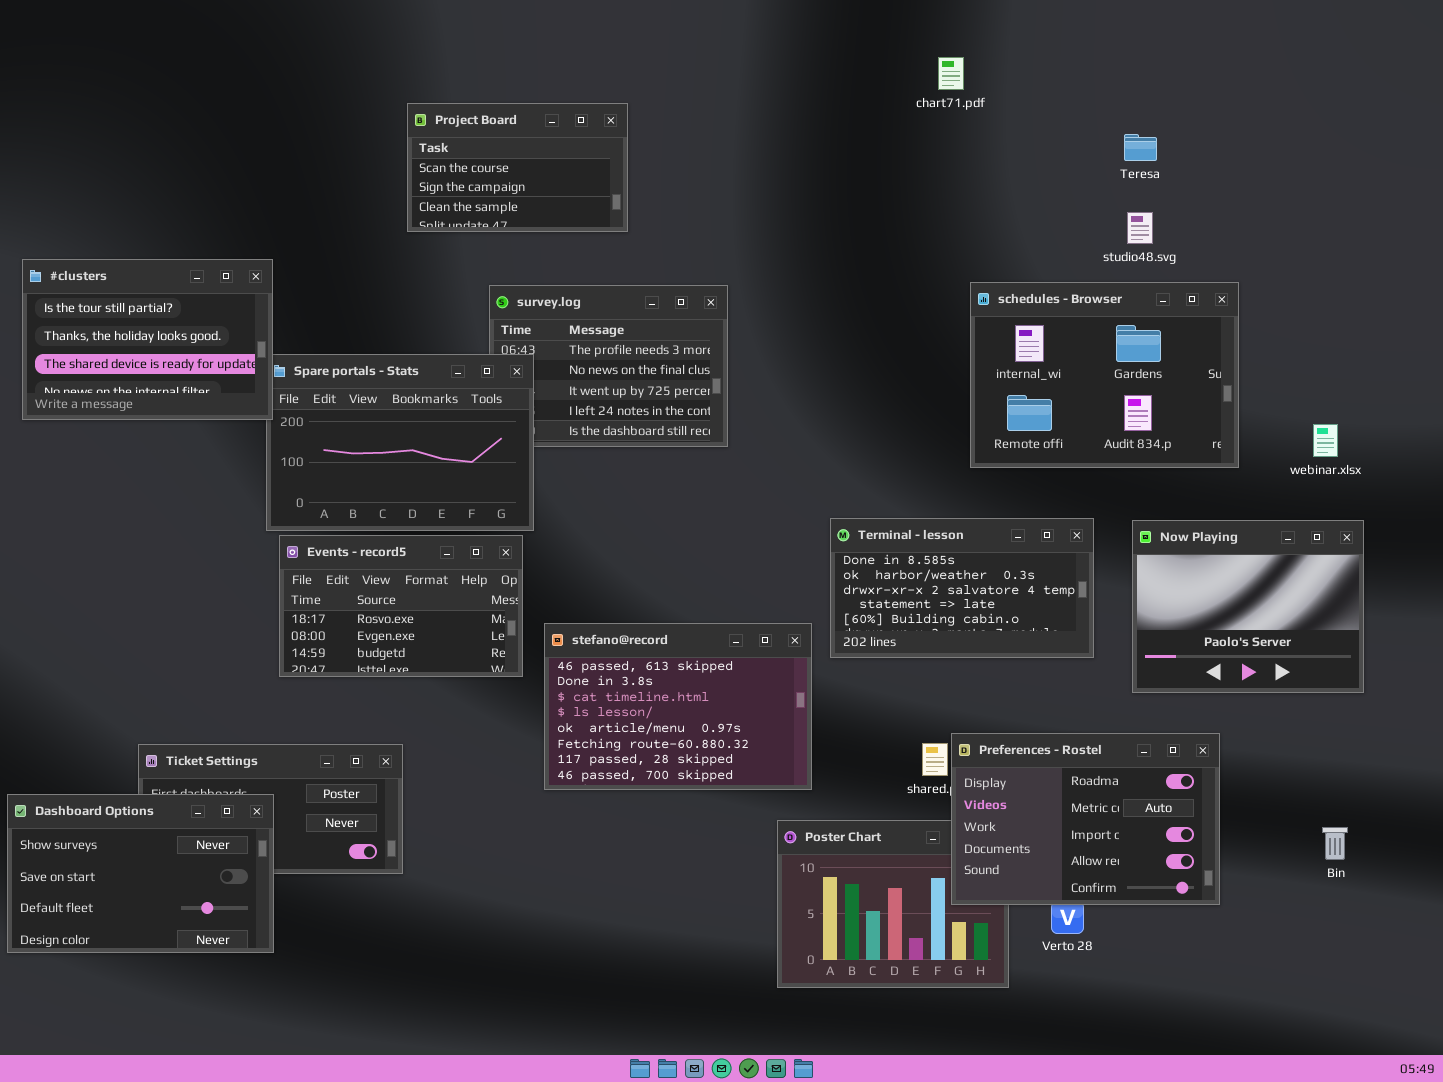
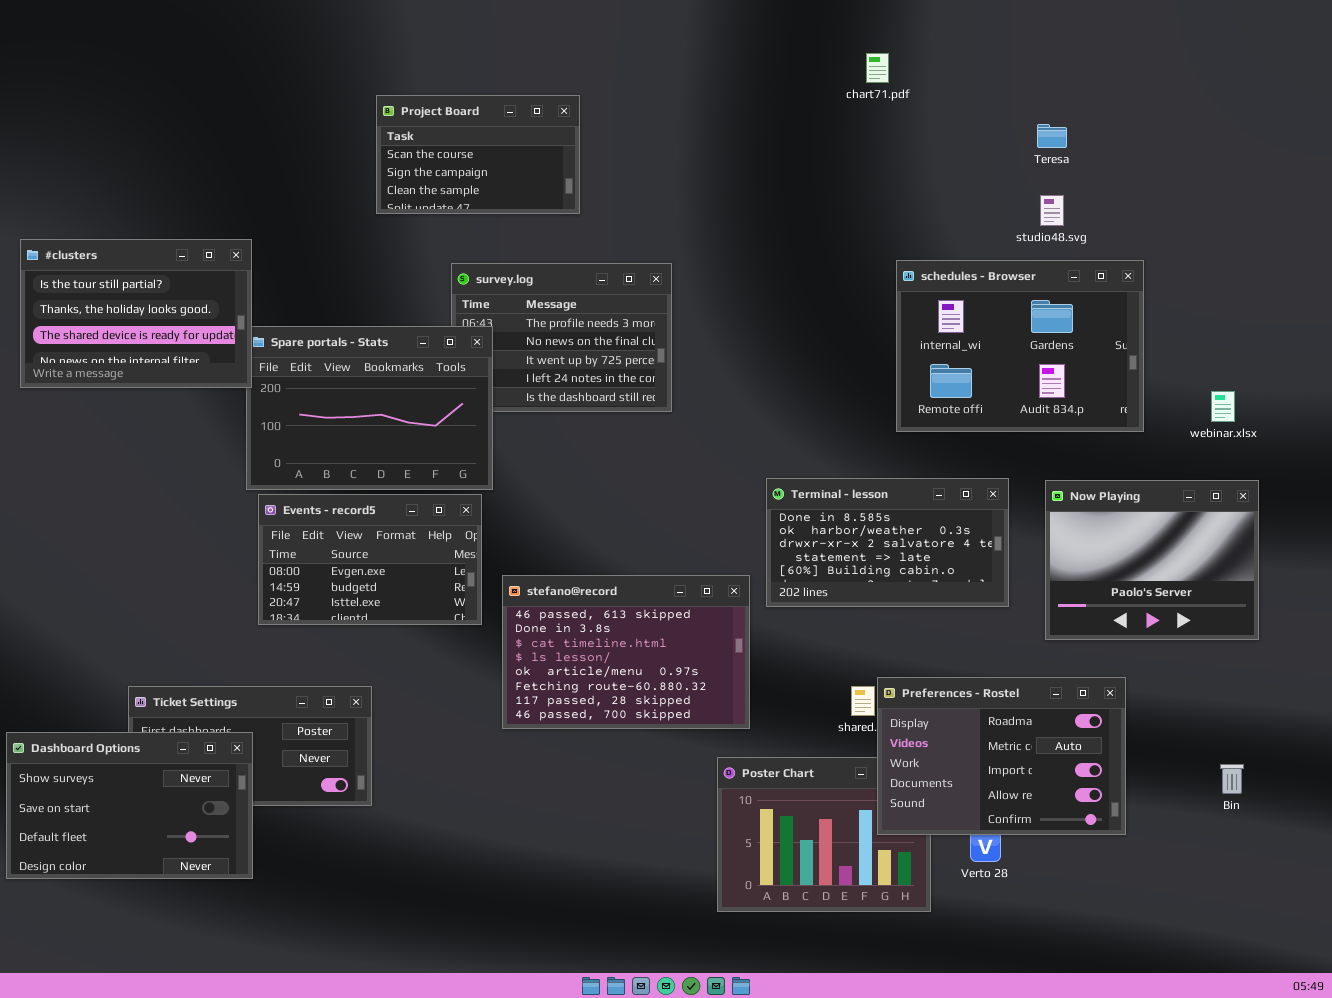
Events - record5: [279,535,523,677] -> [258,494,482,625], scrolled down 1 row

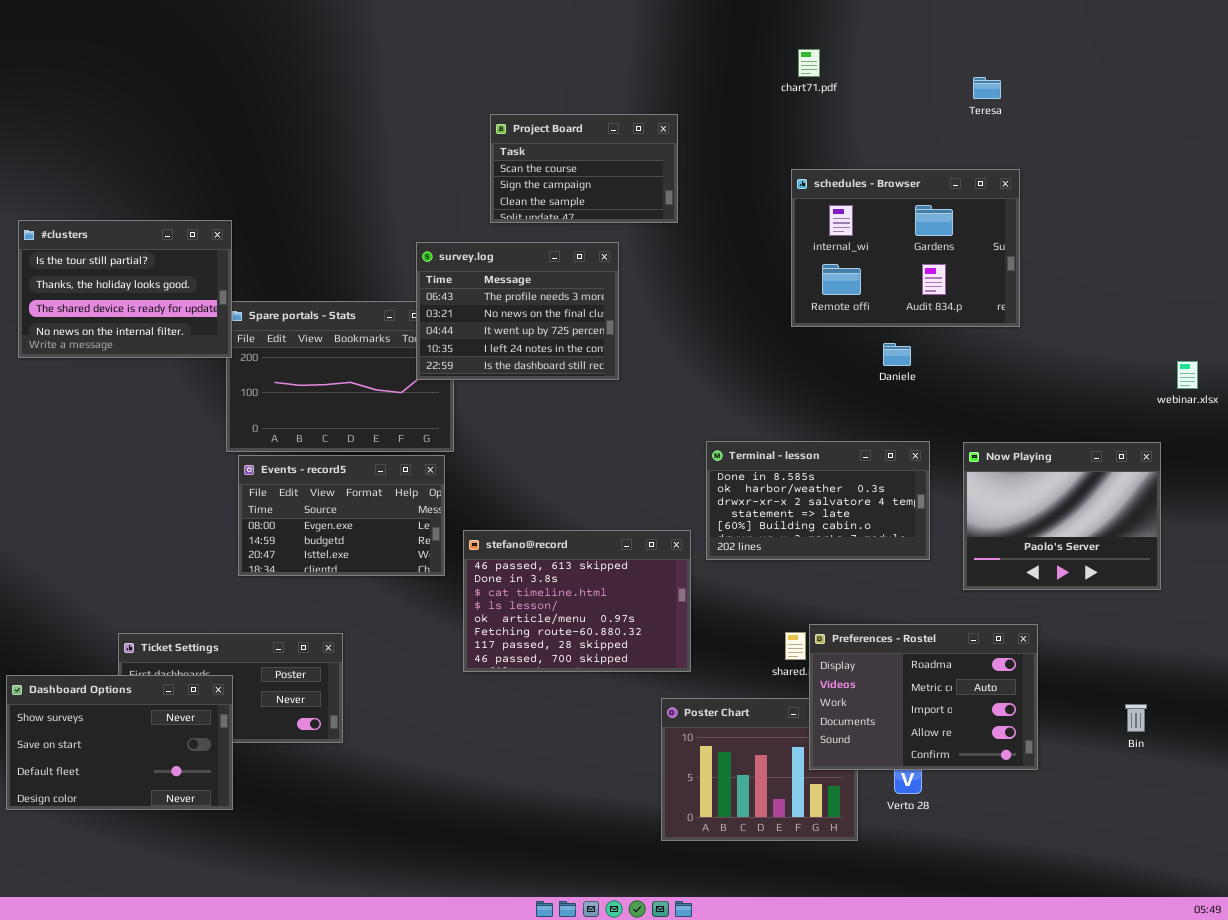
Project Board: [376,95,580,214] -> [490,114,678,223], moved
Teresa: [1037,124,1067,148] -> [973,77,1001,99], moved
schedules - Browser: [896,260,1144,432] -> [791,169,1020,327], moved
survey.log: [451,263,672,412] -> [416,242,619,380], raised
webinar.xlsx: [1211,391,1235,422] -> [1177,361,1198,389], moved

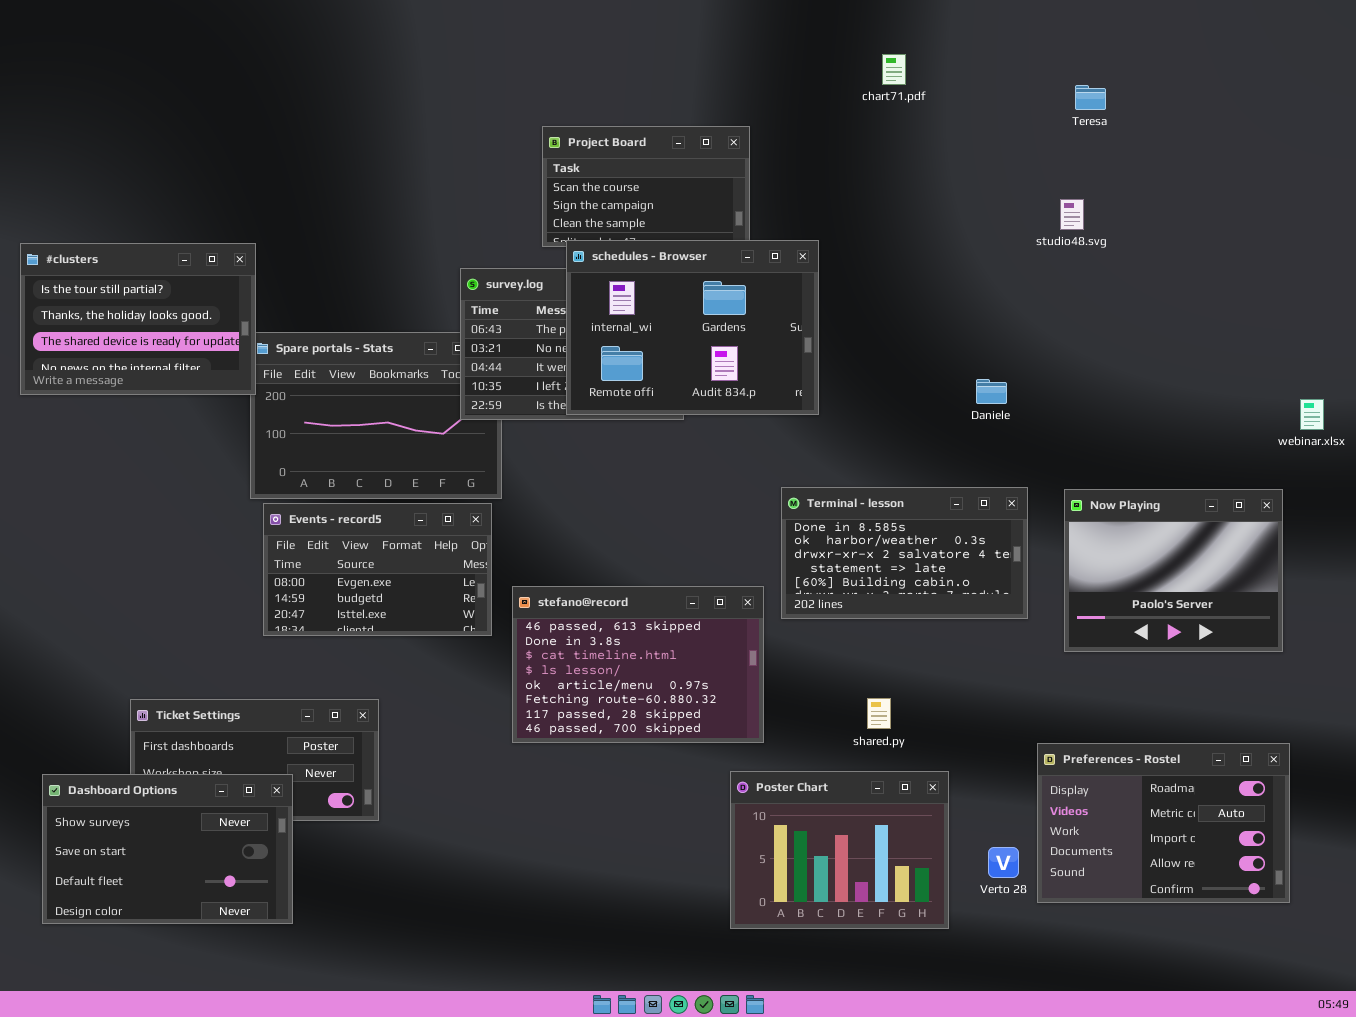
schedules - Browser: [791,169,1020,327] -> [566,240,819,415], moved
Preferences - Rostel: [809,624,1038,770] -> [1037,743,1290,903], moved
Dashboard Options: [6,675,233,810] -> [42,774,293,924], moved

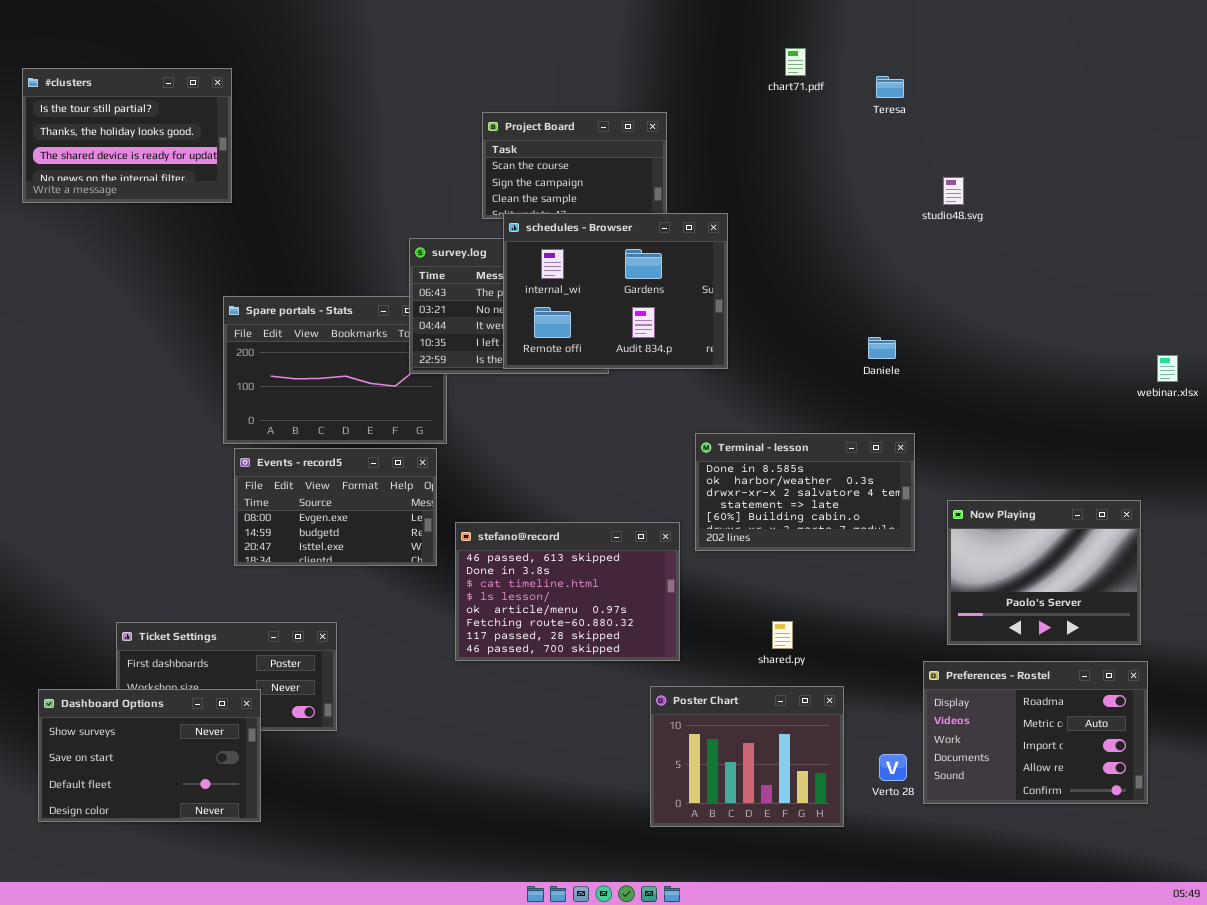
Teresa: [1075,85,1106,110] -> [876,76,904,98], moved
#clusters: [20,243,256,395] -> [22,68,232,203], moved
Now Playing: [1064,489,1283,652] -> [947,500,1141,645], moved

